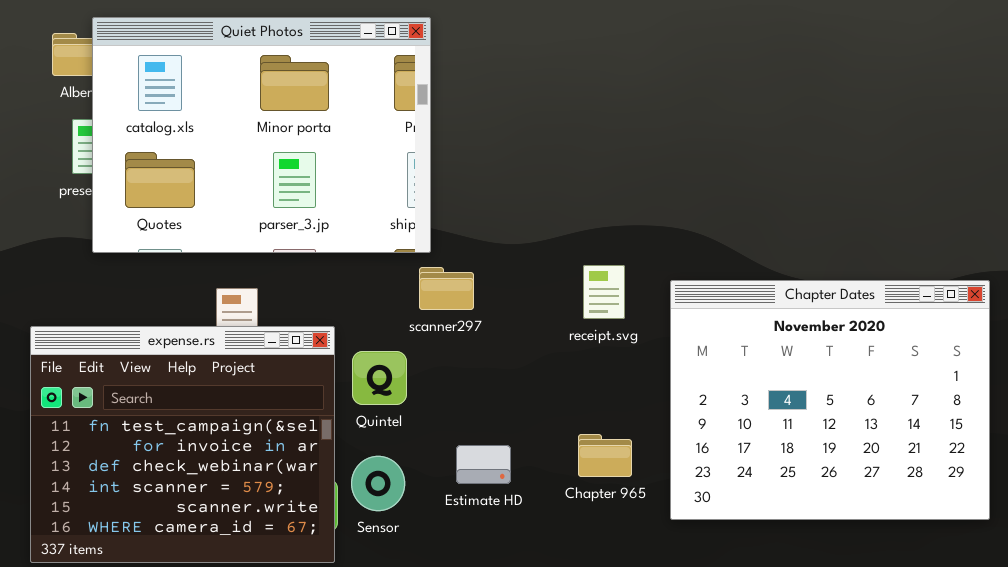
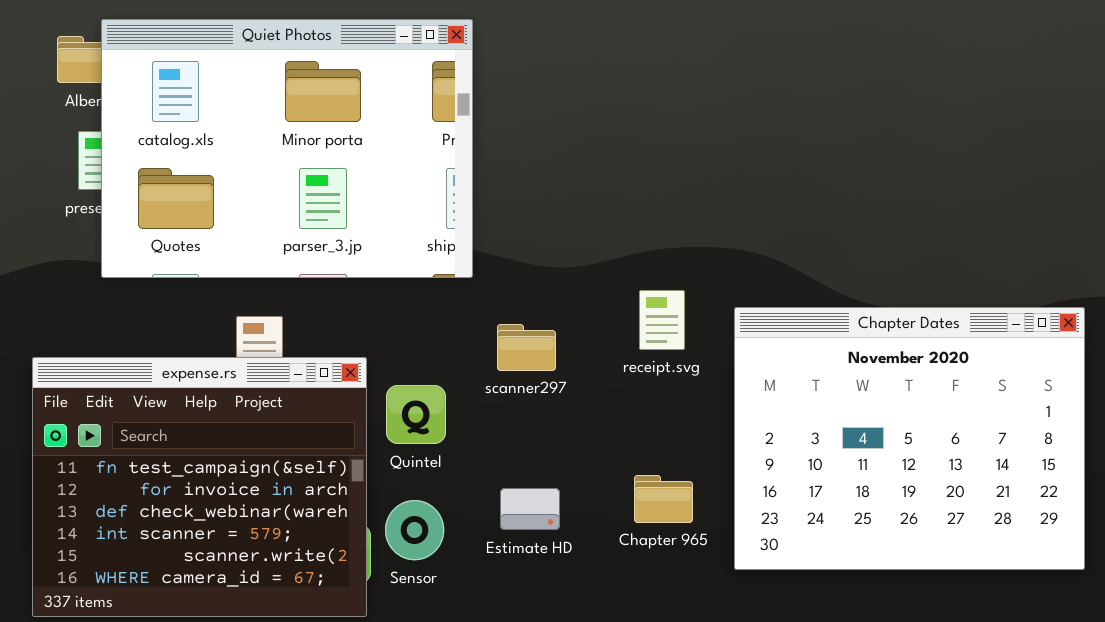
scanner297: [419,267,474,310] -> [497,324,556,371], moved

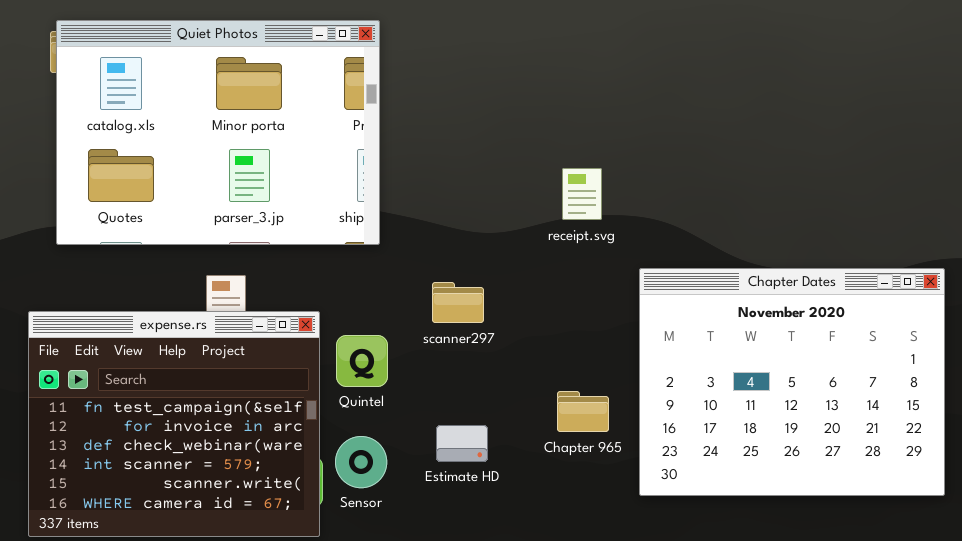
Quiet Photos: [101,19,473,278] -> [56,20,380,245], moved
receipt.svg: [639,290,685,350] -> [562,168,602,220], moved
Chapter 965: [634,475,693,523] -> [557,391,609,432], moved

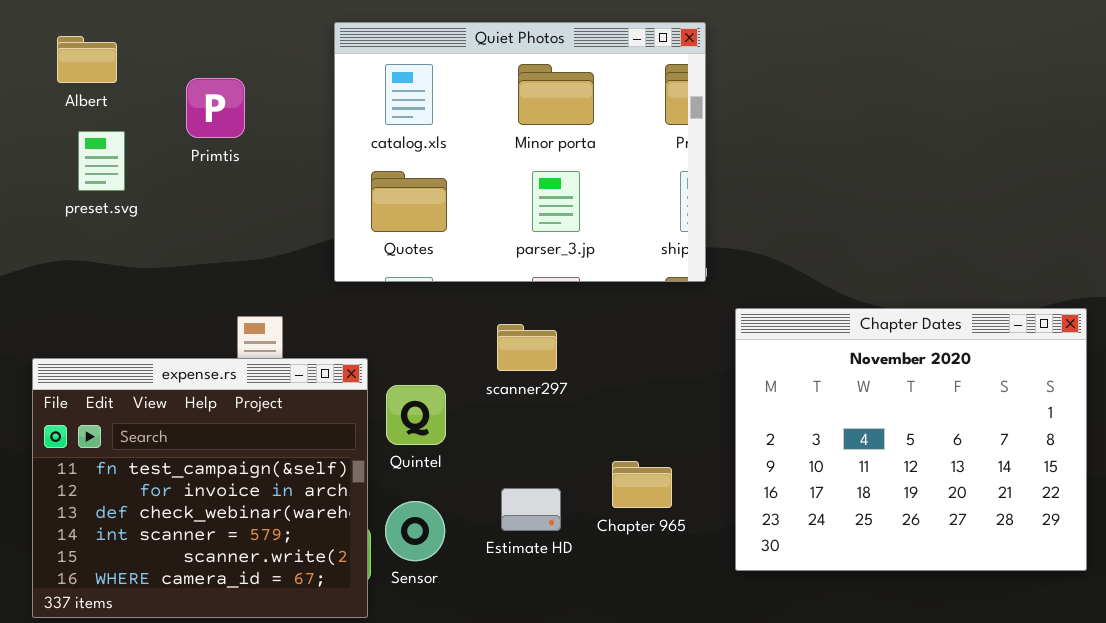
Quiet Photos: [56,20,380,245] -> [334,22,706,282], moved
Chapter 965: [557,391,609,432] -> [612,461,672,508], moved

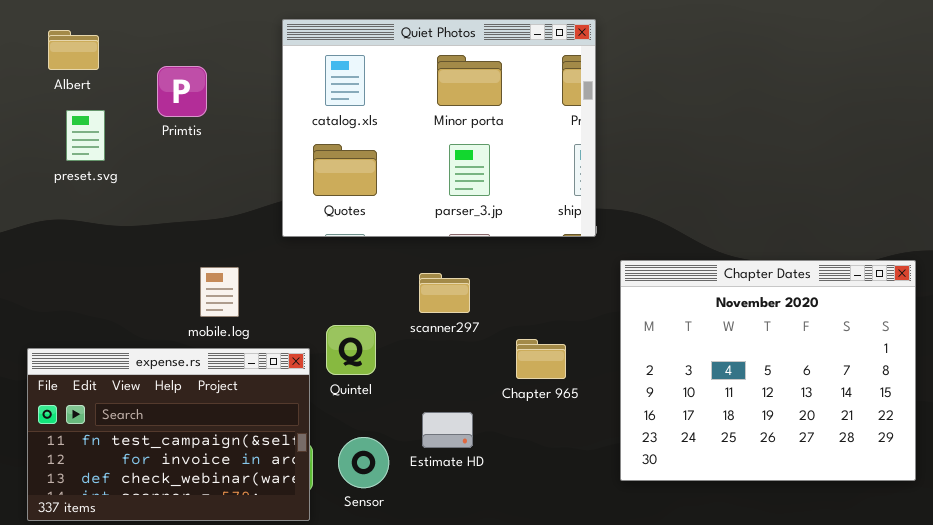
expense.rs: [32,358,368,618] -> [27,348,310,521], resized
Chapter 965: [612,461,672,508] -> [516,339,566,379], moved
Sensor: [385,501,445,561] -> [338,437,389,488], moved

